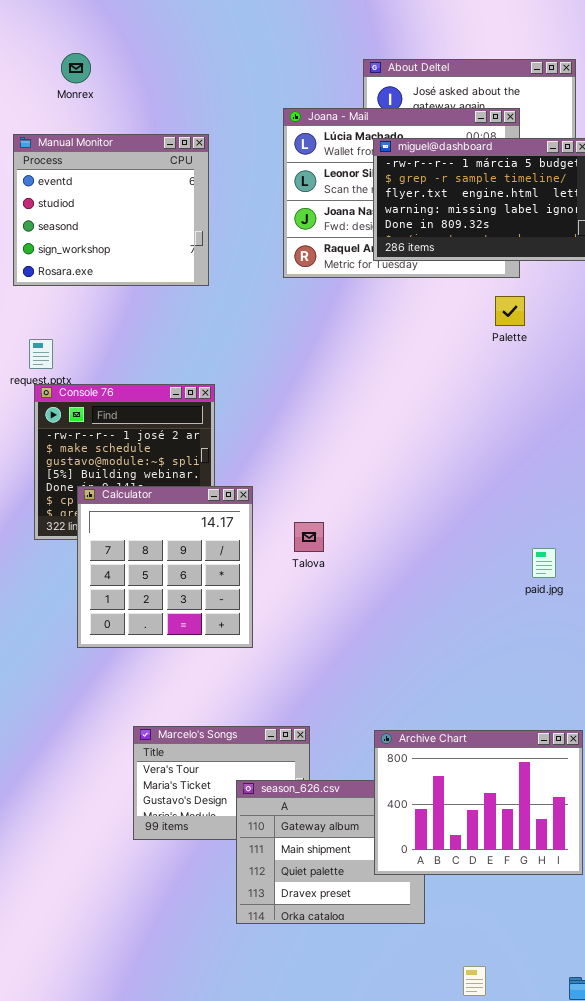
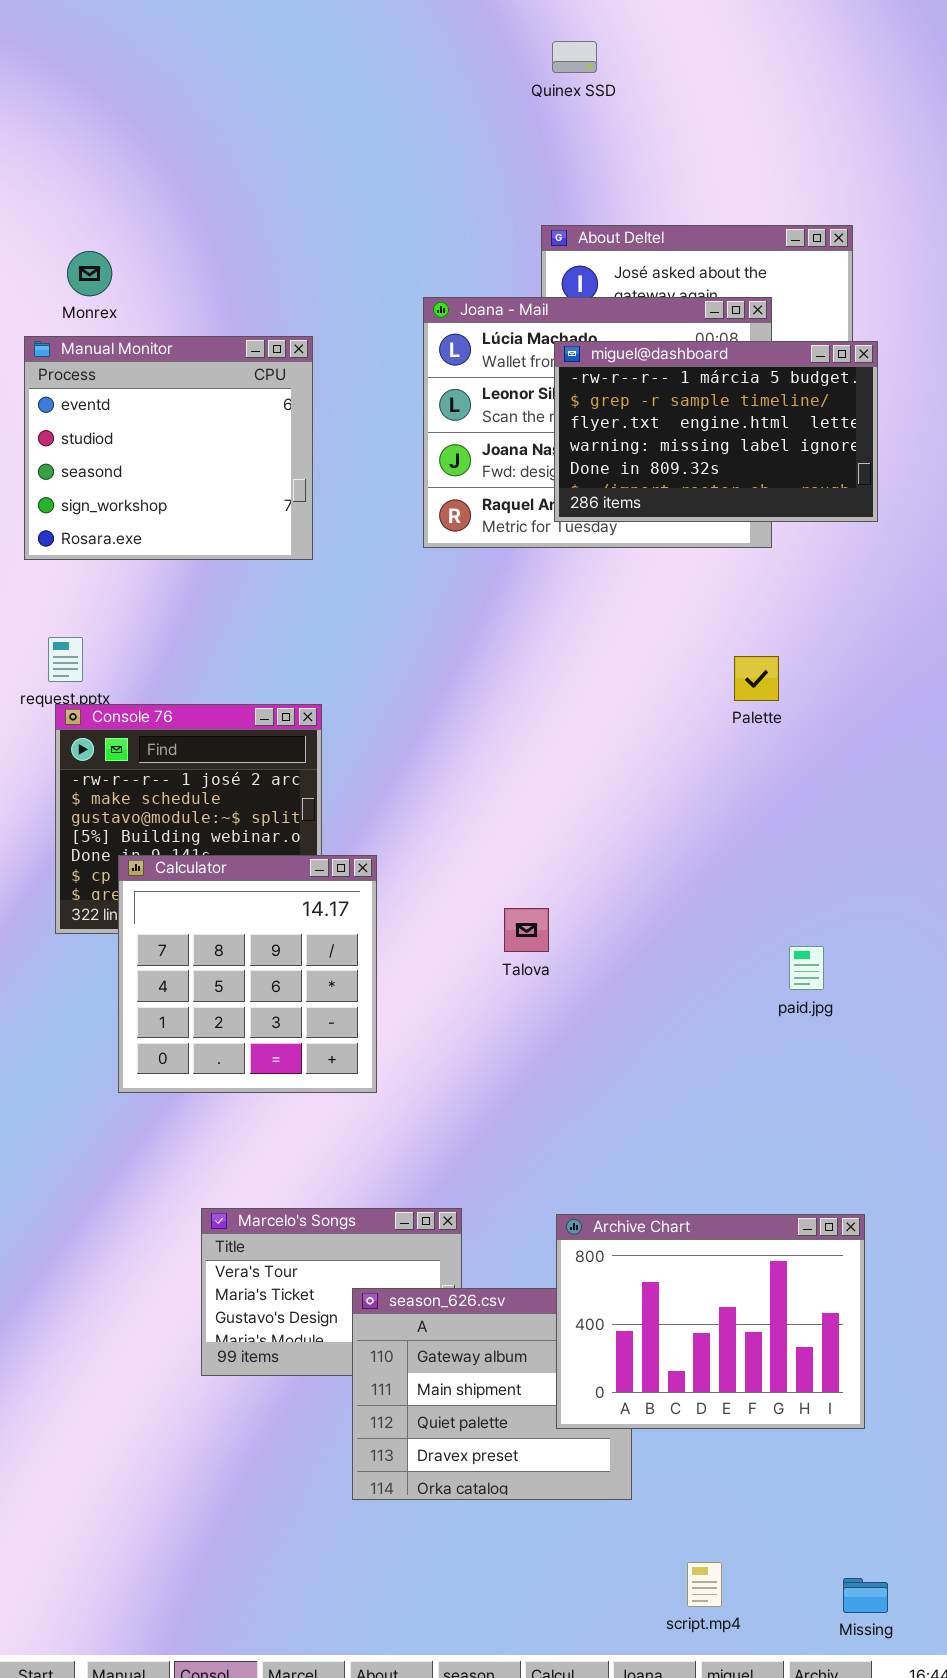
Monrex: [61,53,91,83] -> [67,251,112,296], moved
Palette: [495,296,525,326] -> [734,656,779,701], moved
Talova: [294,522,324,552] -> [504,908,549,952], moved

